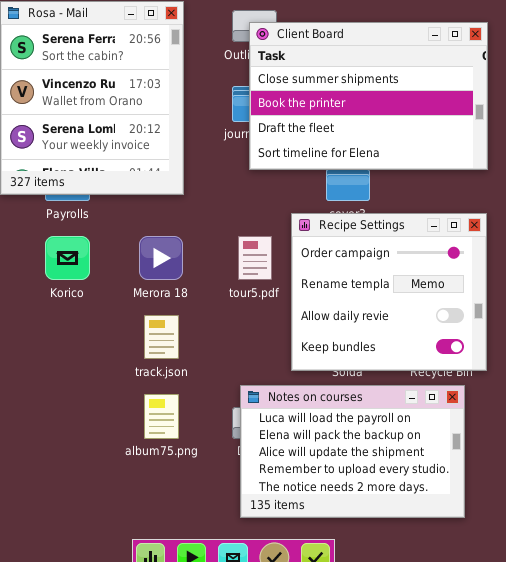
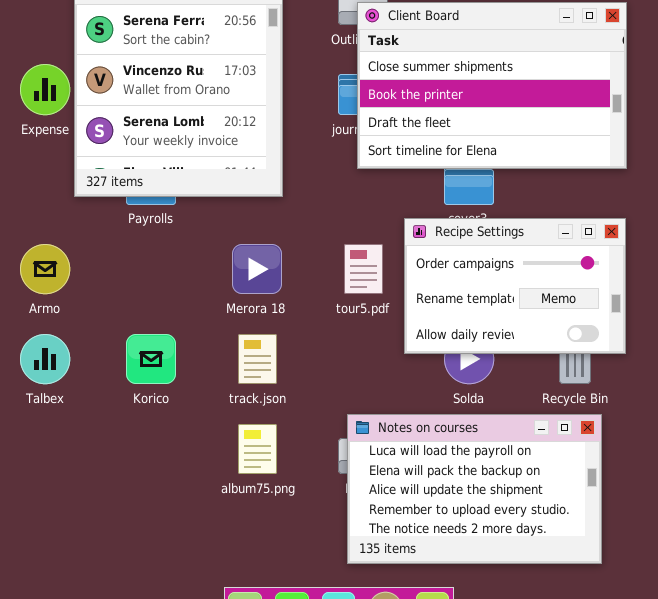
Recipe Settings: [291,213,487,371] -> [404,218,626,354], resized
Korico: [45,236,90,280] -> [126,334,176,384], moved

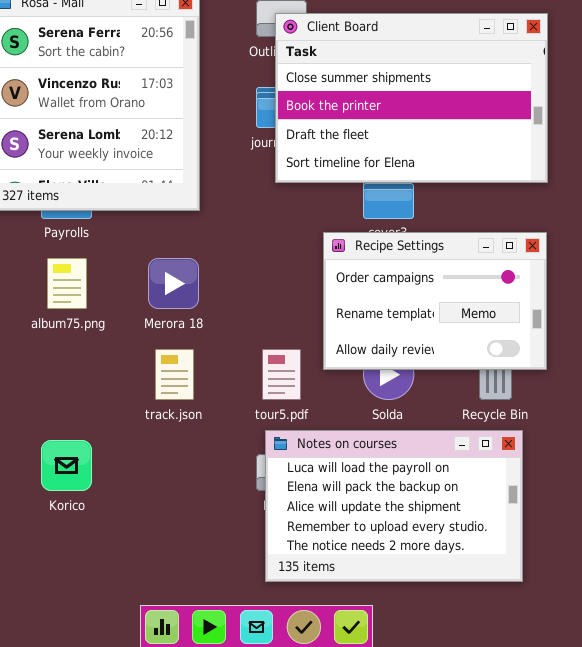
tour5.pdf: [344,244,383,294] -> [262,349,301,400], moved
Korico: [126,334,176,384] -> [41,440,92,491], moved
album75.png: [238,424,277,474] -> [47,258,87,309], moved

